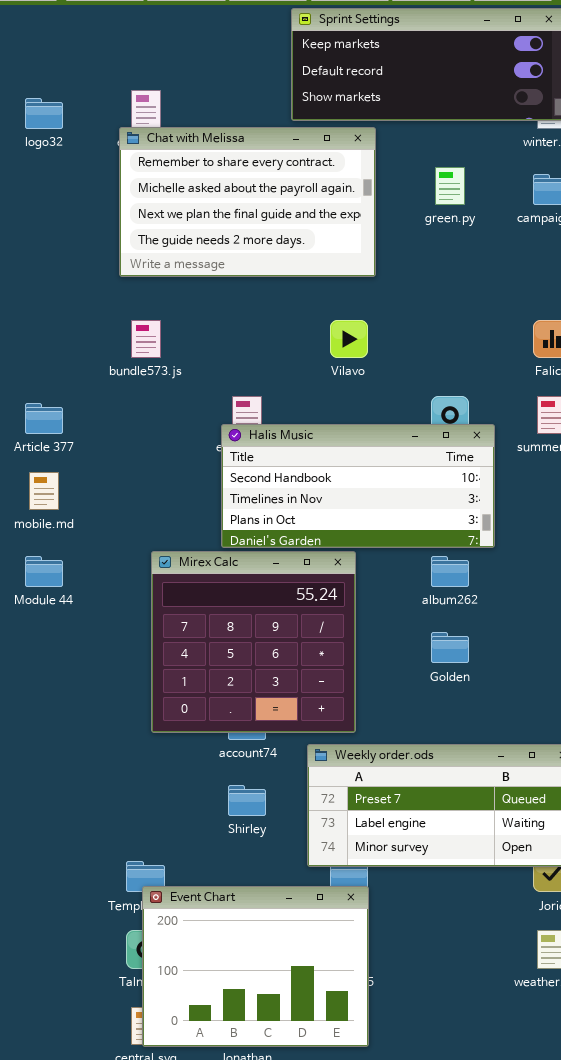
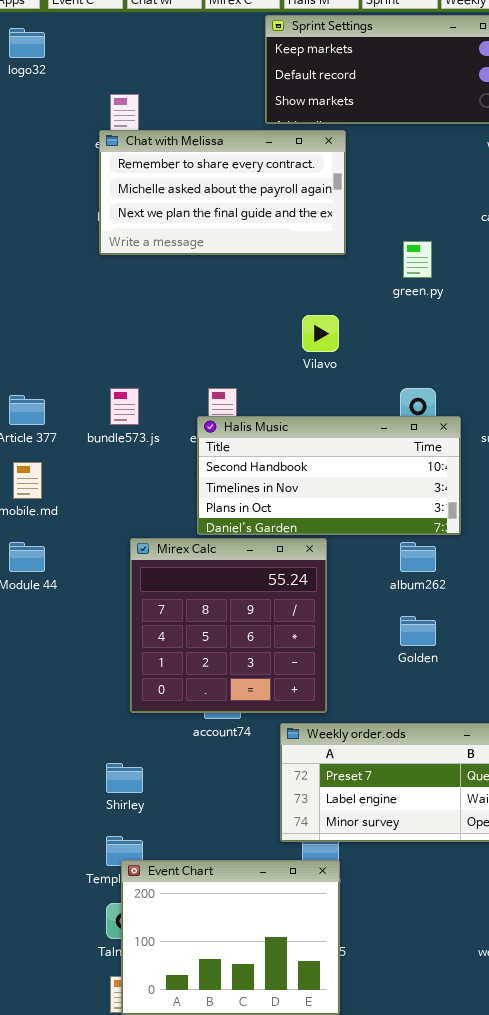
logo32: [25,98,63,129] -> [9,28,45,58], moved
Chat with Melissa: [119,127,376,277] -> [99,130,346,255], resized
green.py: [435,167,465,205] -> [403,241,432,278], moved
bundle573.js: [131,320,161,358] -> [110,388,139,425], moved
Shirley: [228,785,266,816] -> [106,763,143,793], moved

